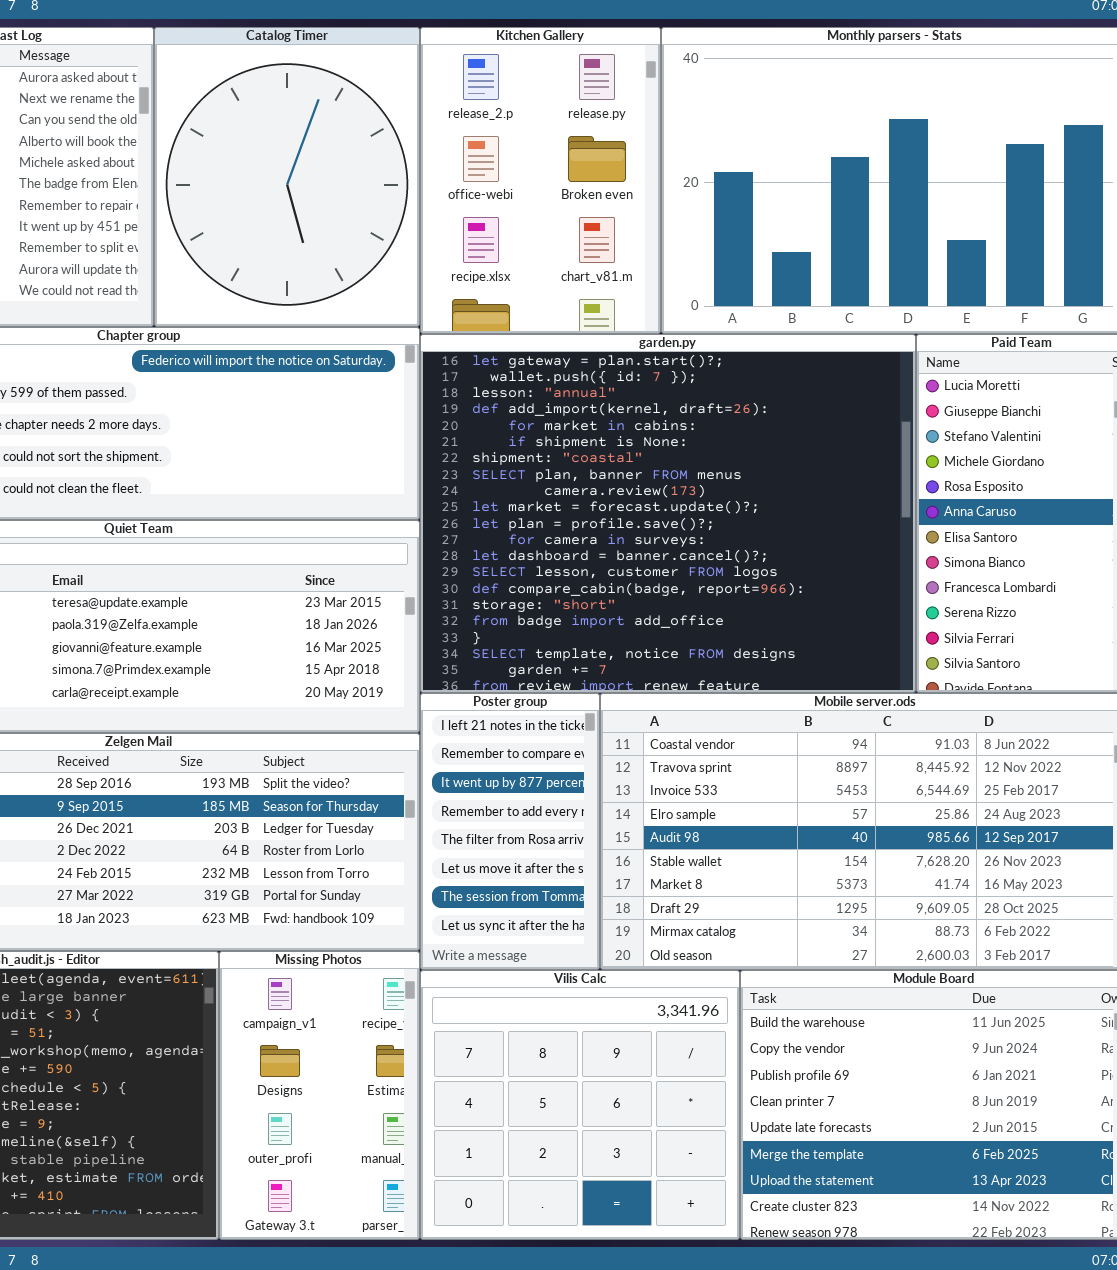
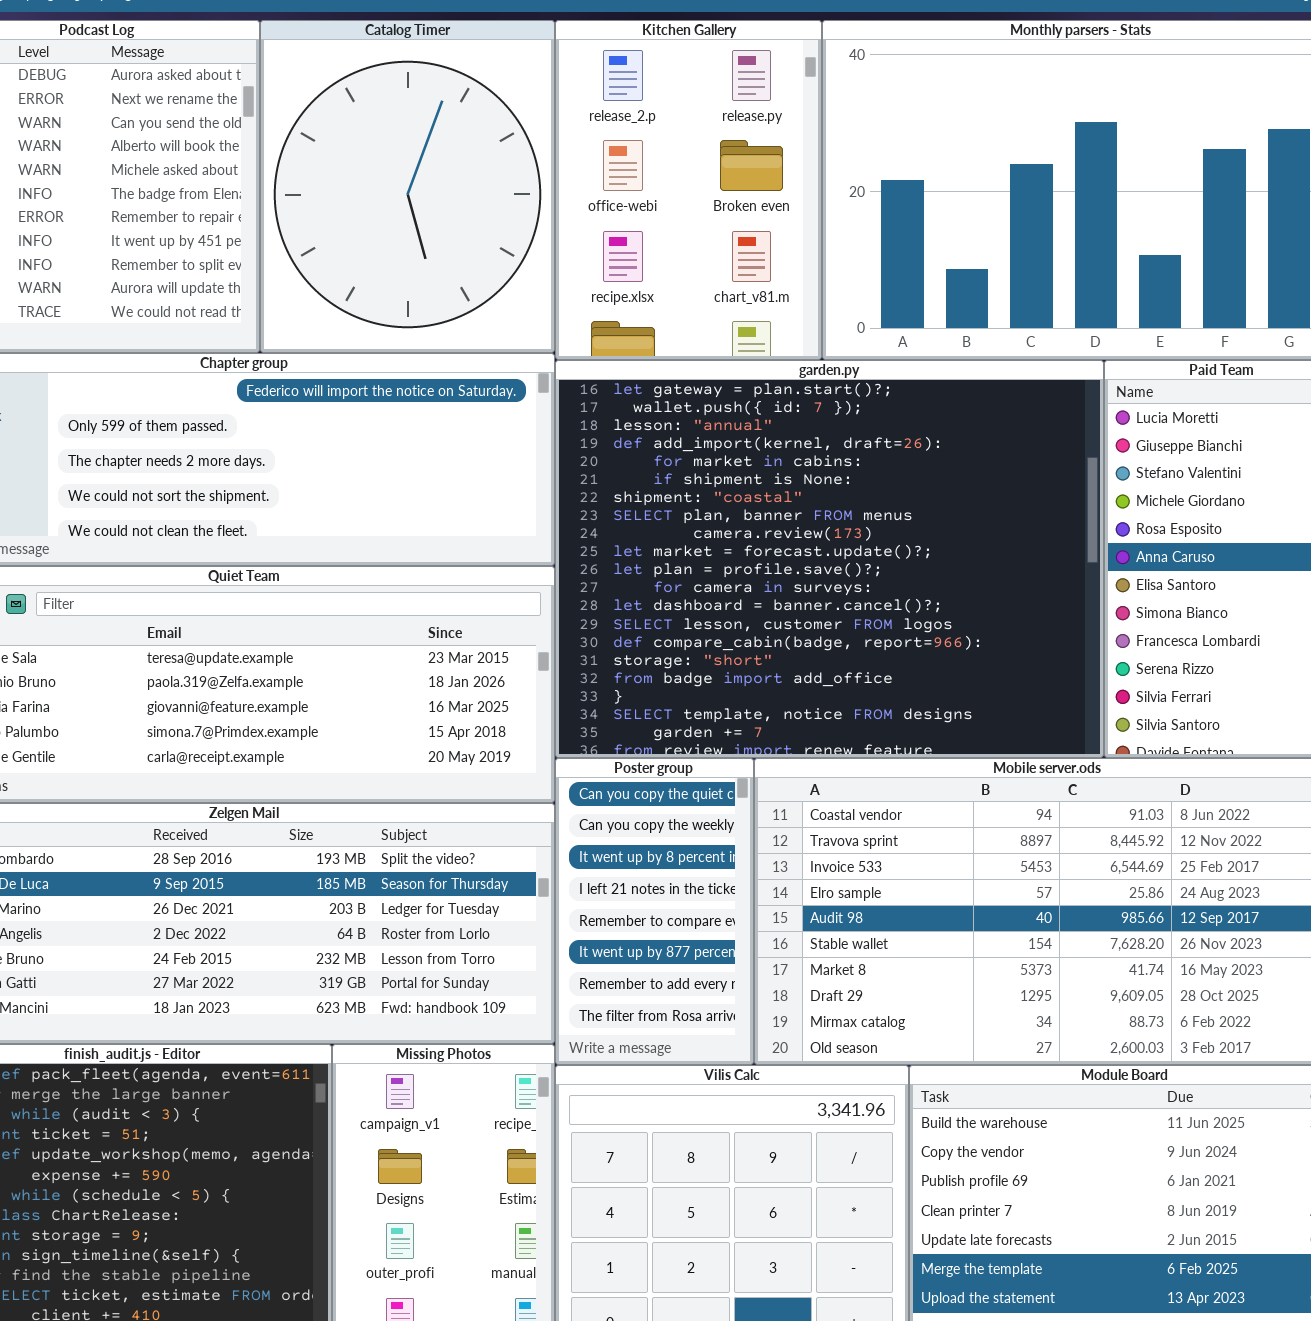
Poster group: [420,693,600,970] -> [555,758,754,1065], scrolled up 3 rows

